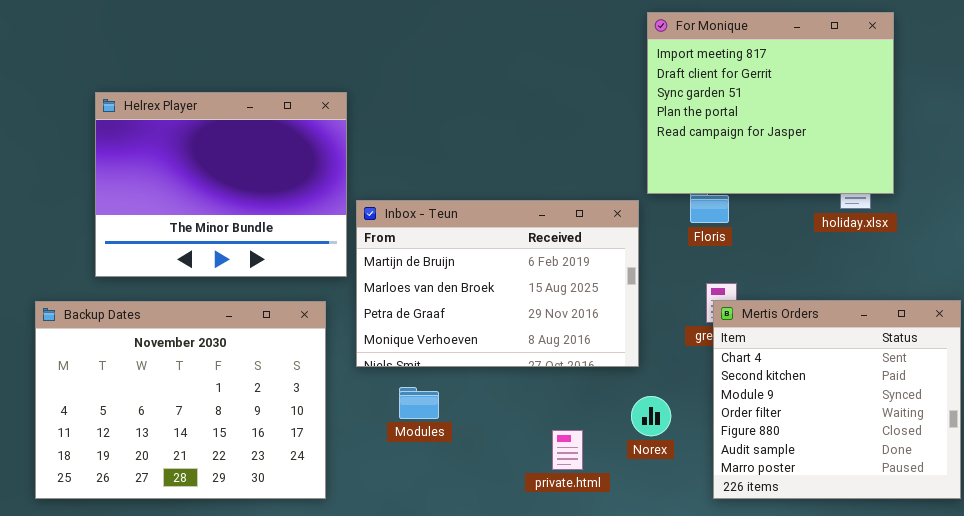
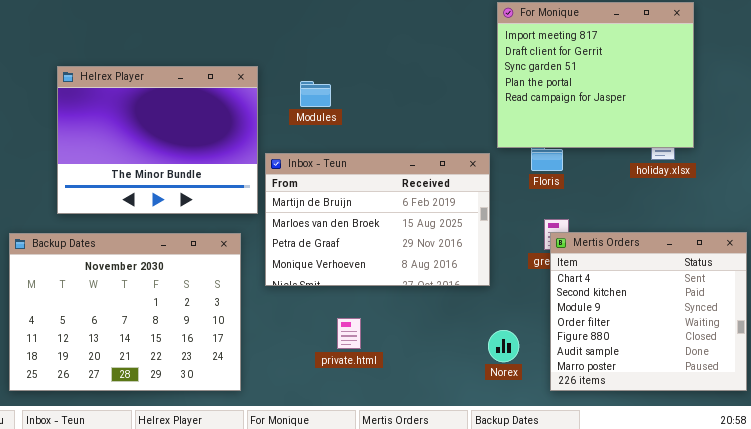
Modules: [399,387,439,419] -> [300,81,331,107], moved
Norex: [631,396,671,436] -> [488,330,519,362], moved
private.html: [552,430,583,470] -> [337,318,361,349], moved

